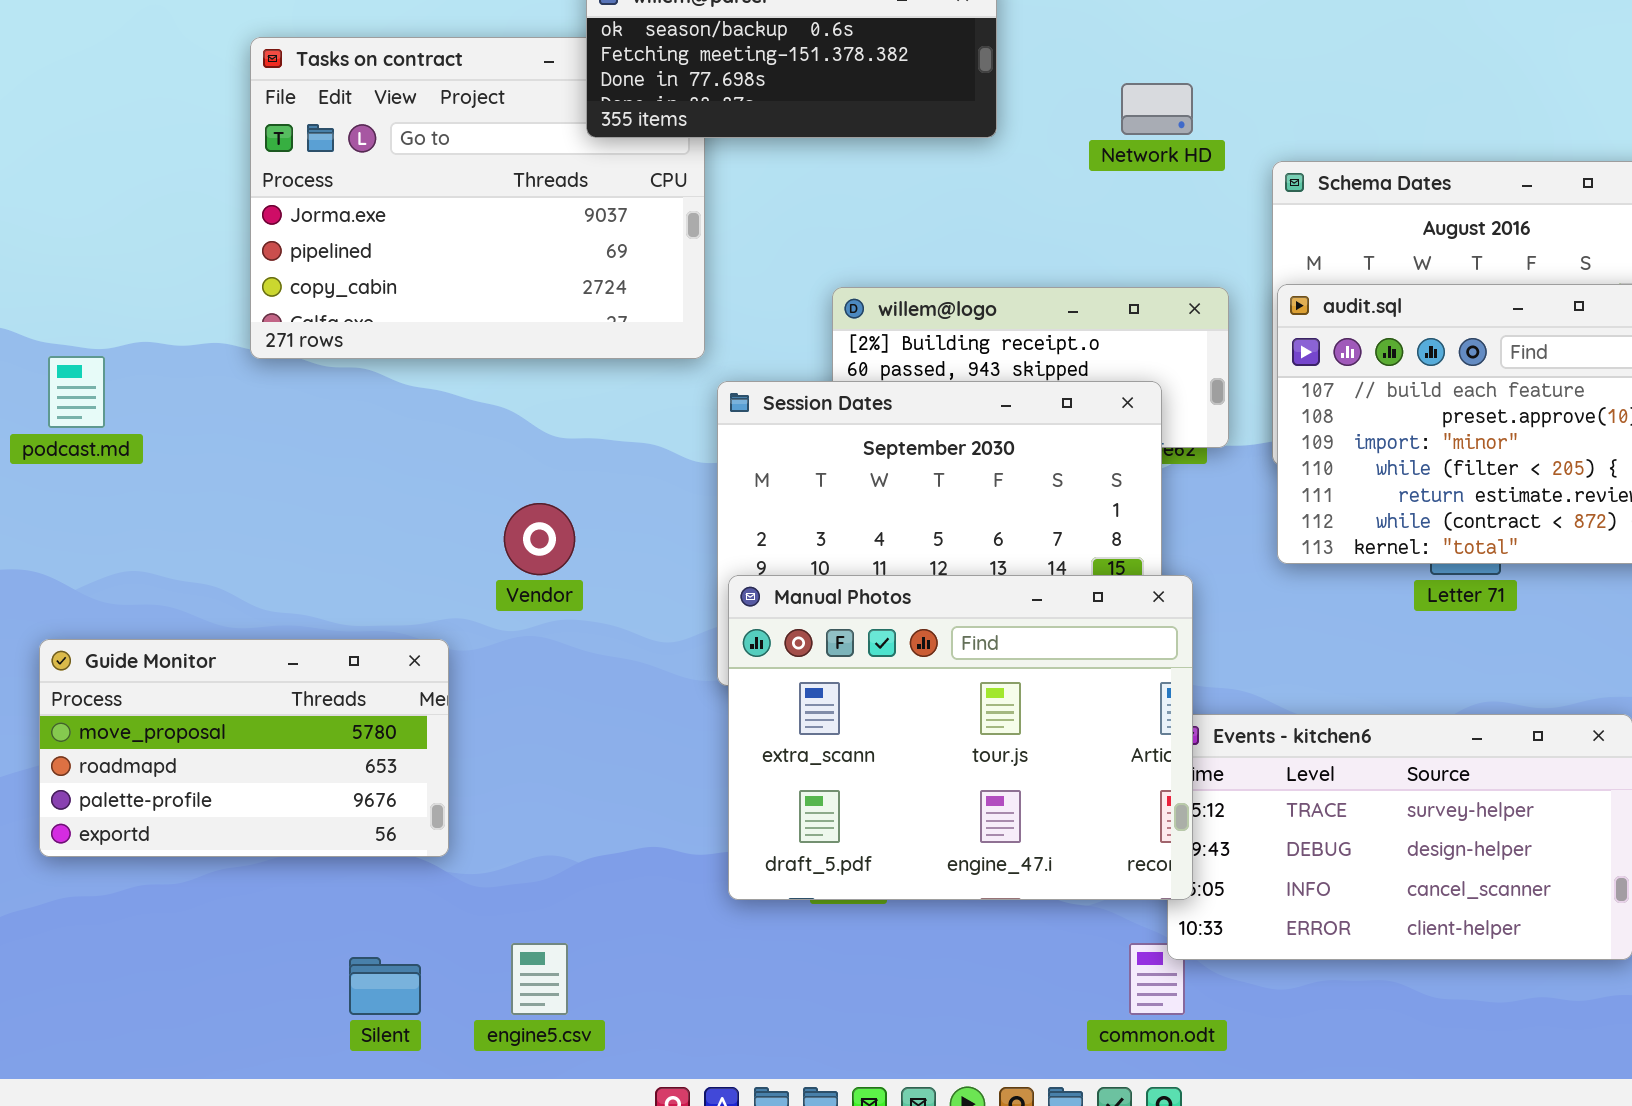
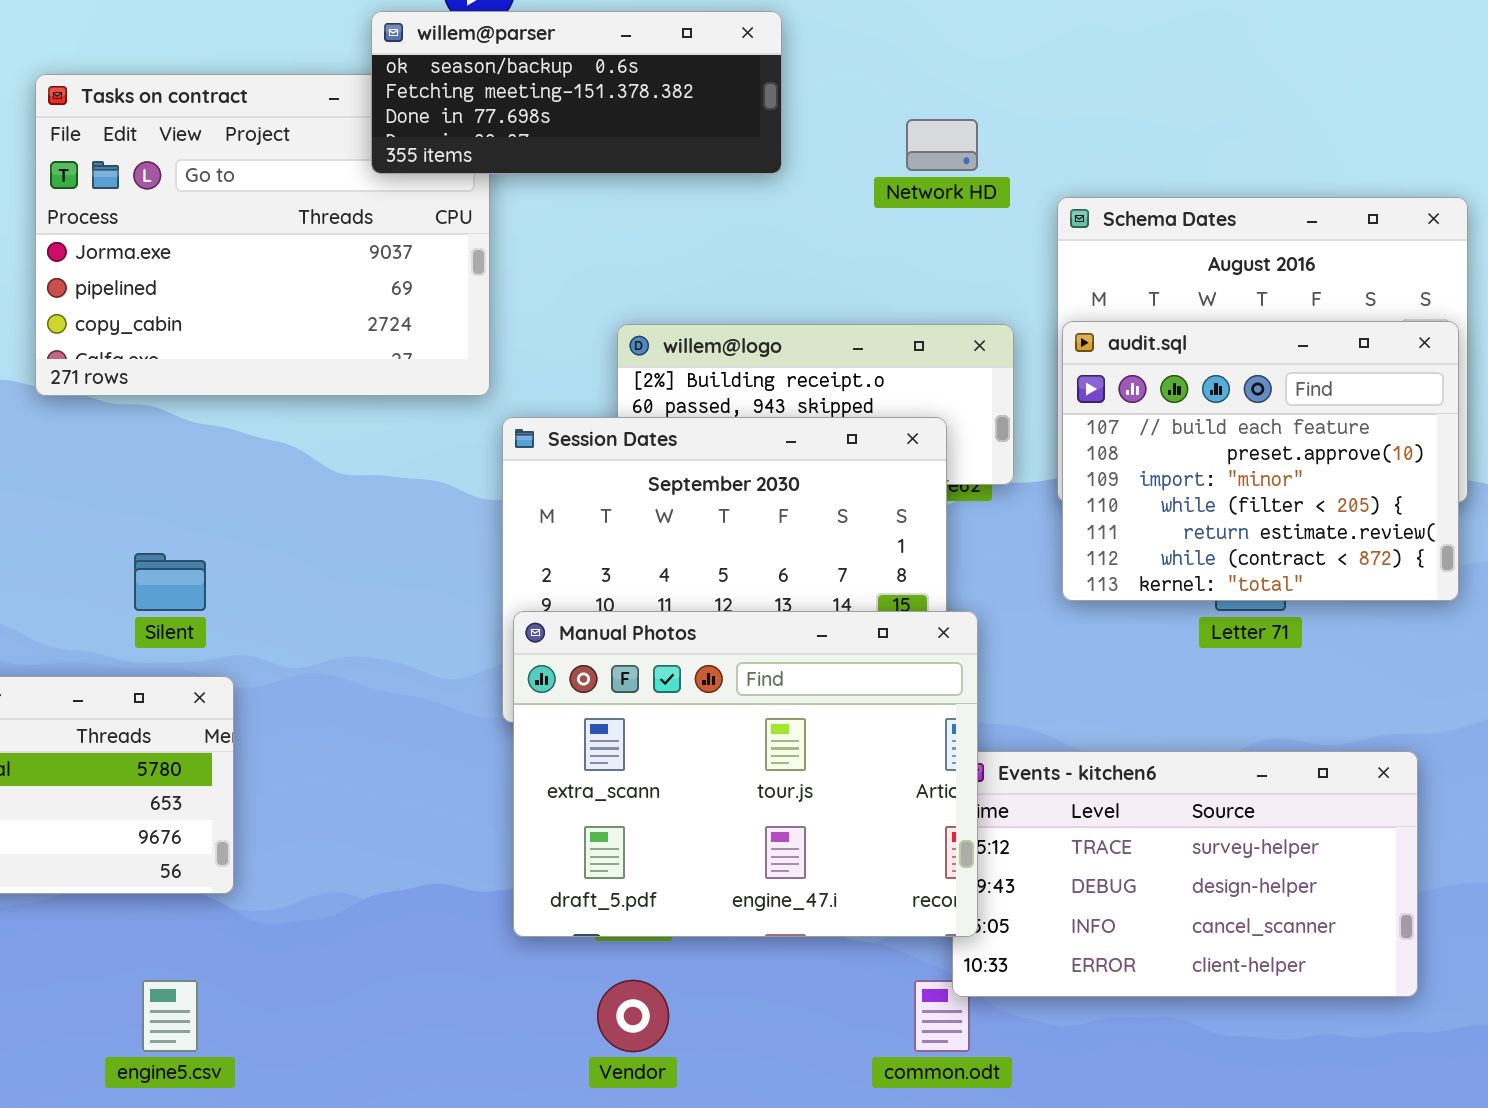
Vendor: [504,503,575,575] -> [597,980,669,1052], moved
engine5.csv: [511,943,568,1015] -> [142,980,198,1052], moved
Silent: [349,957,421,1015] -> [134,553,206,611], moved

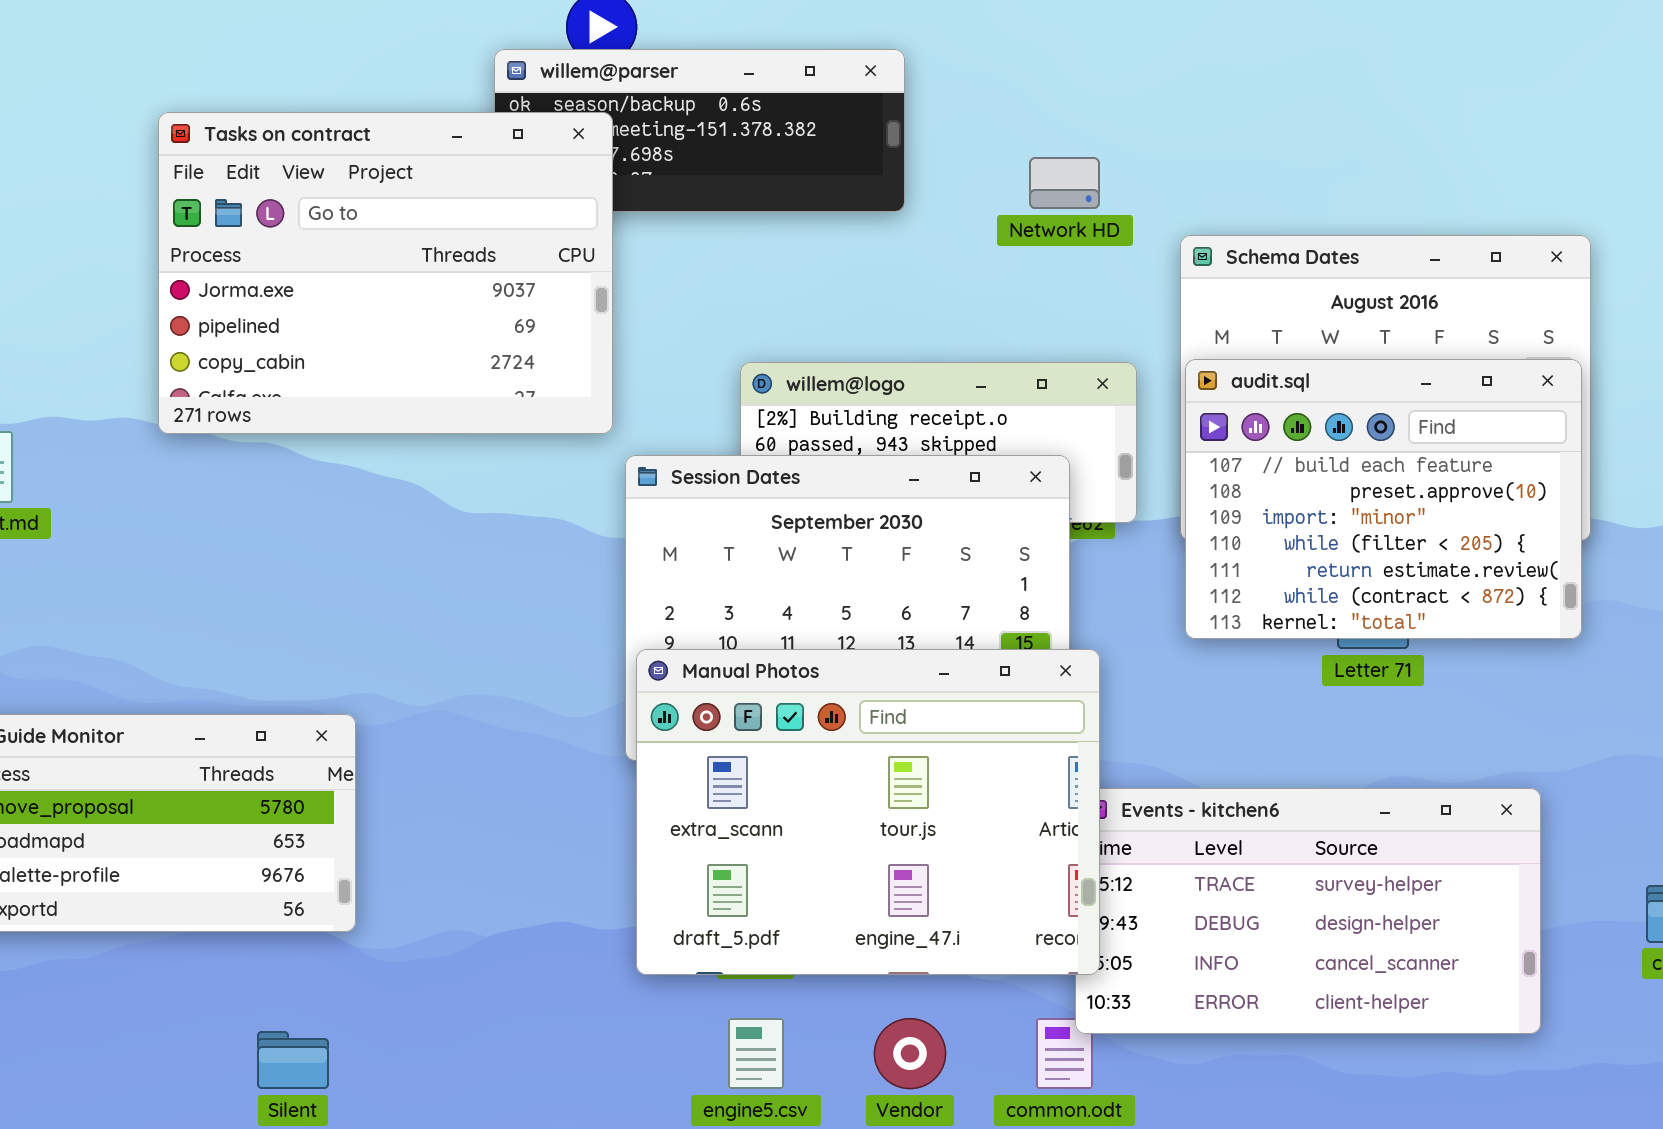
Tasks on contract: [35,74,490,396] -> [158,112,613,434], raised
Silent: [134,553,206,611] -> [257,1031,329,1089], moved
engine5.csv: [142,980,198,1052] -> [728,1018,784,1089], moved
Vendor: [597,980,669,1052] -> [874,1018,946,1089], moved

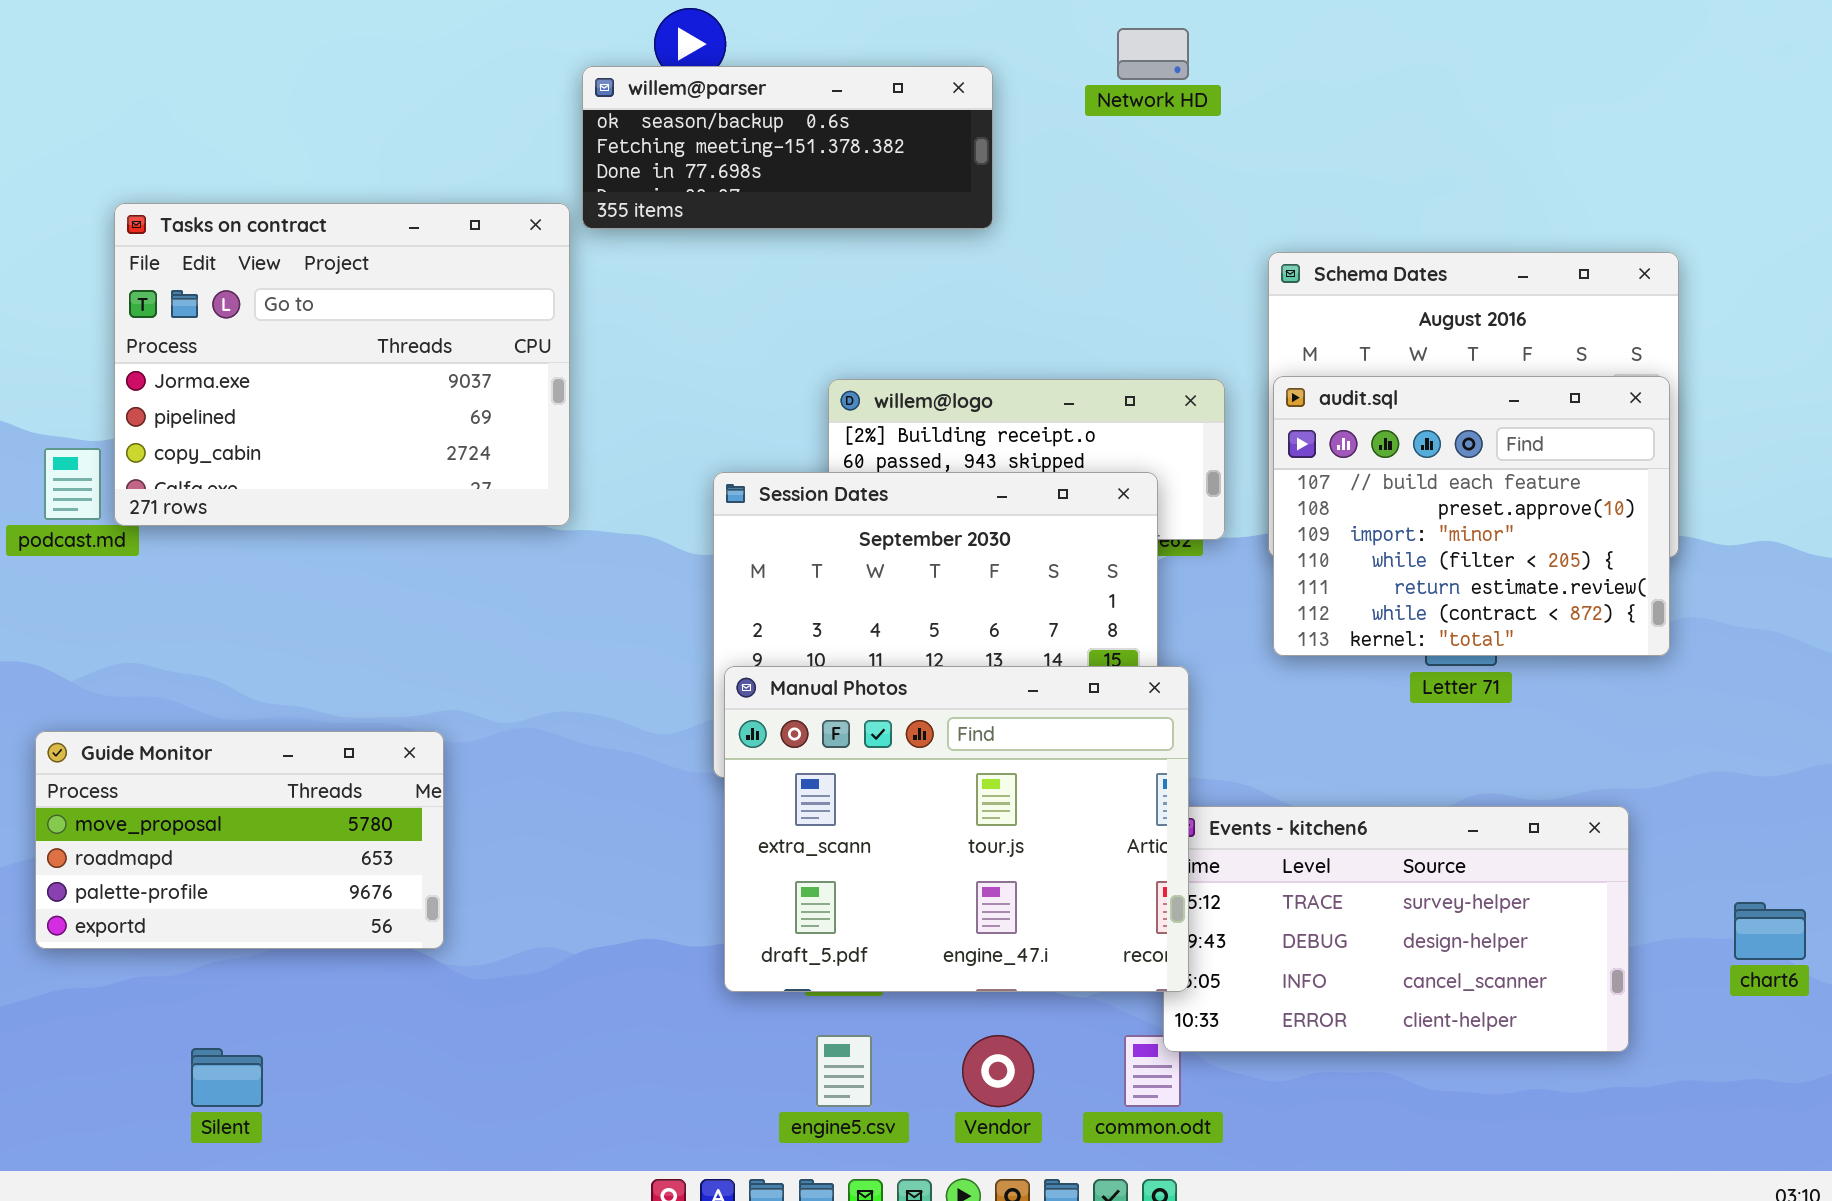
Tasks on contract: [158,112,613,434] -> [114,203,570,526], moved
Network HD: [1029,157,1100,209] -> [1117,28,1189,80], moved
Silent: [257,1031,329,1089] -> [191,1048,263,1107], moved

